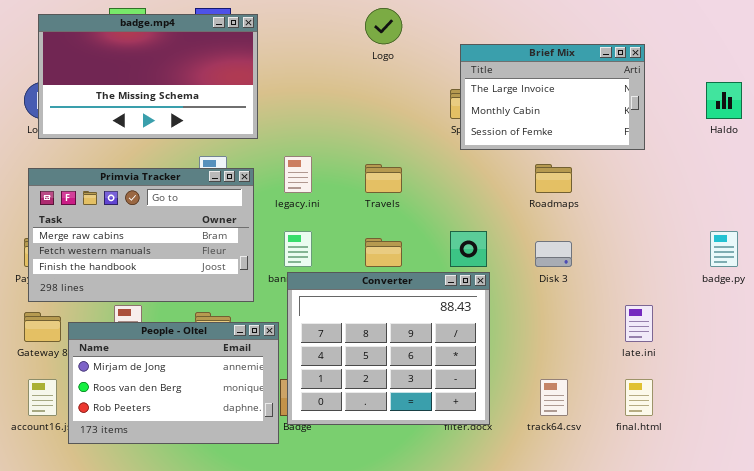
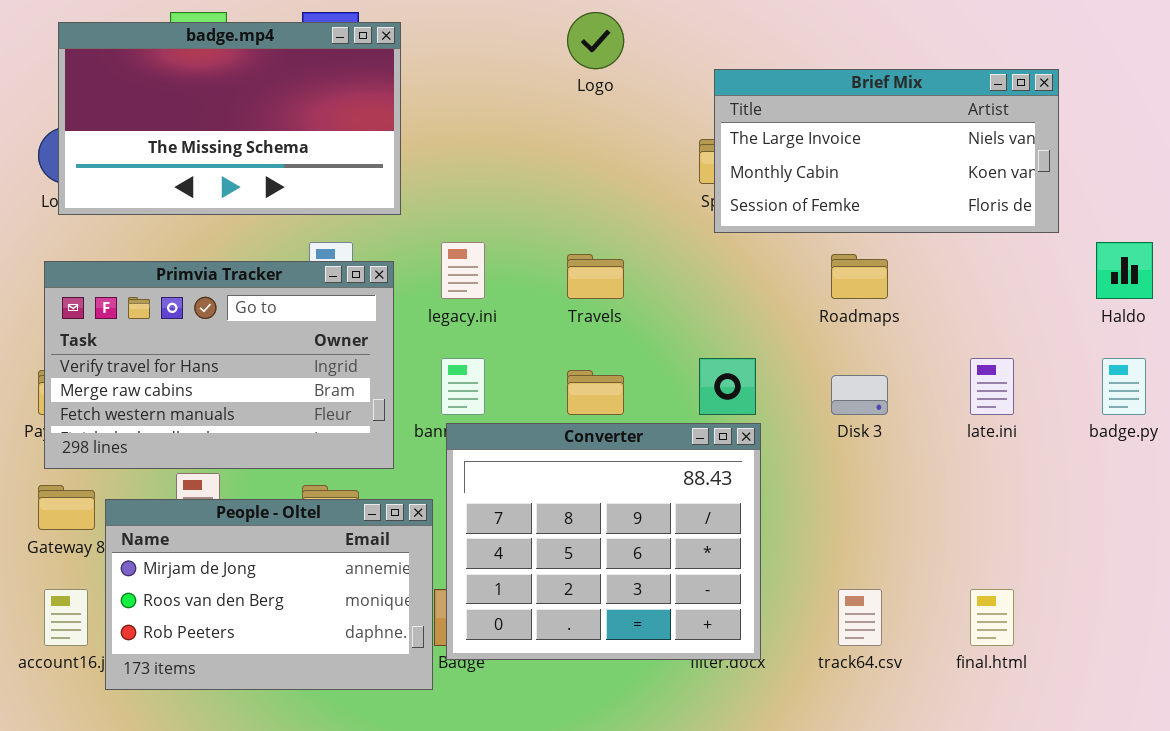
Brief Mix: [460,44,645,150] -> [714,69,1059,233], resized
Haldo: [706,82,742,119] -> [1096,242,1153,299], moved
Primvia Tracker: [28,168,254,302] -> [44,261,394,469], scrolled up 1 row
late.ini: [625,305,653,342] -> [970,358,1014,415], moved

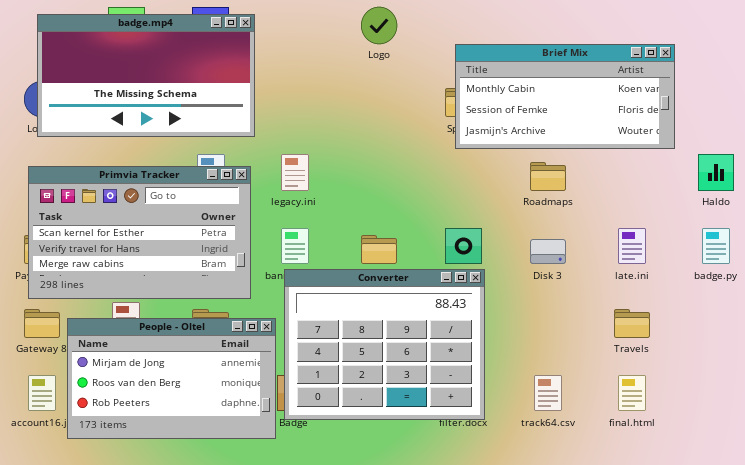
Brief Mix: [714,69,1059,233] -> [455,44,675,149], scrolled down 1 row
Travels: [567,254,624,299] -> [614,309,650,338], moved
Primvia Tracker: [44,261,394,469] -> [28,166,251,299], scrolled up 1 row

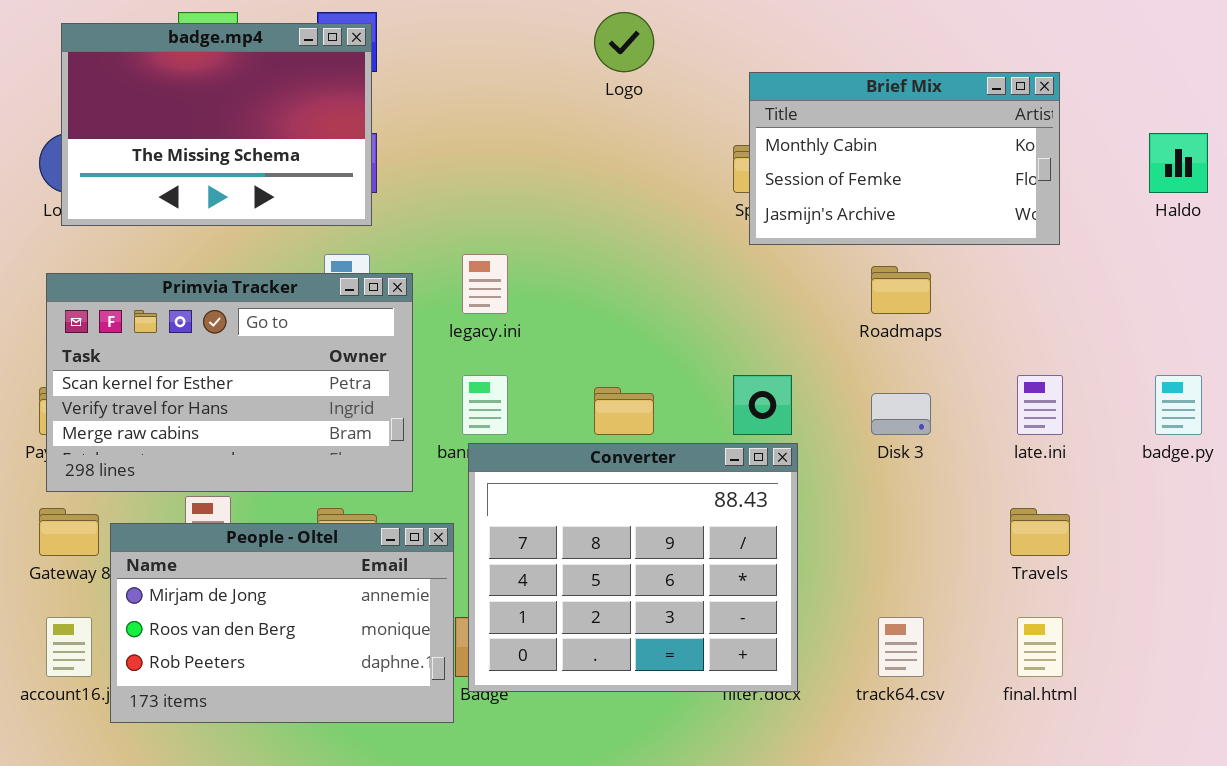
badge.mp4: [37,14,255,137] -> [61,23,372,226], resized
Brief Mix: [455,44,675,149] -> [749,72,1060,245], resized
Haldo: [698,154,734,191] -> [1149,133,1208,193], moved

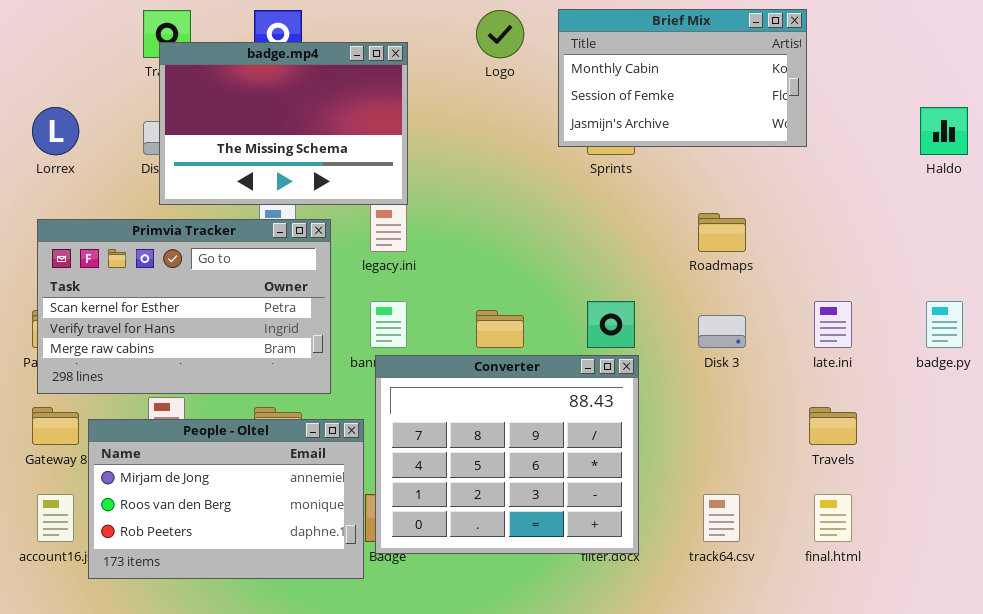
badge.mp4: [61,23,372,226] -> [159,42,408,205], moved
Brief Mix: [749,72,1060,245] -> [558,9,807,147], moved

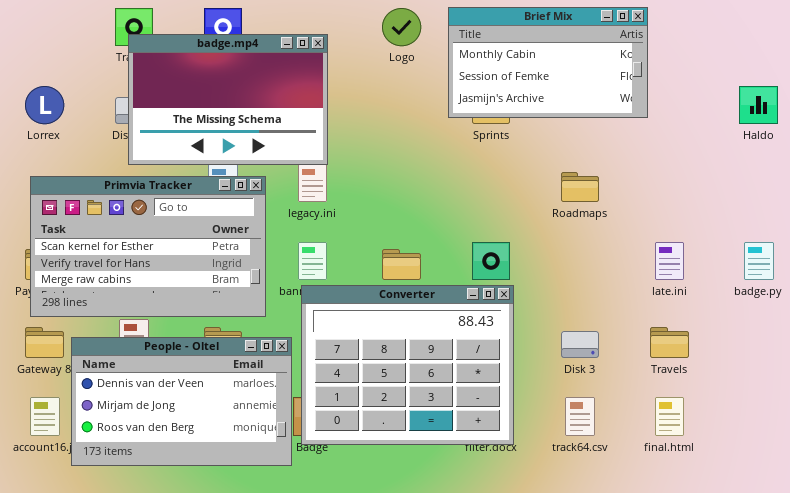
Disk 3: [698,315,746,348] -> [561,331,599,358], moved
People - Oltel: [88,419,364,579] -> [71,337,292,466], scrolled up 1 row

